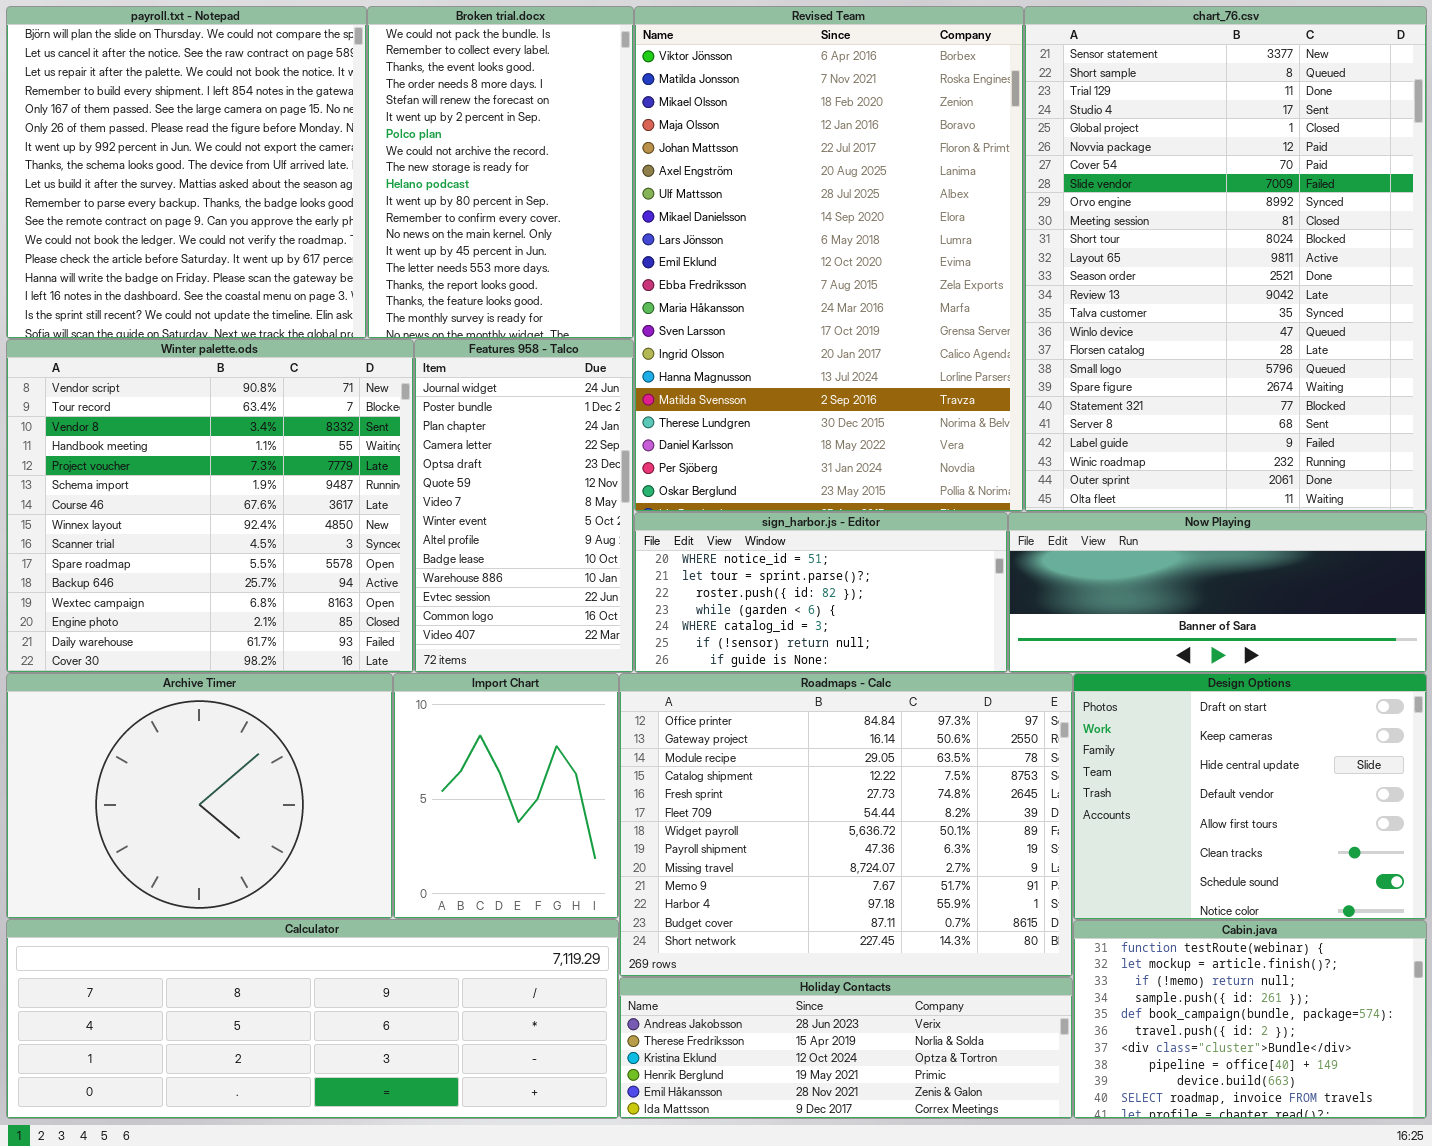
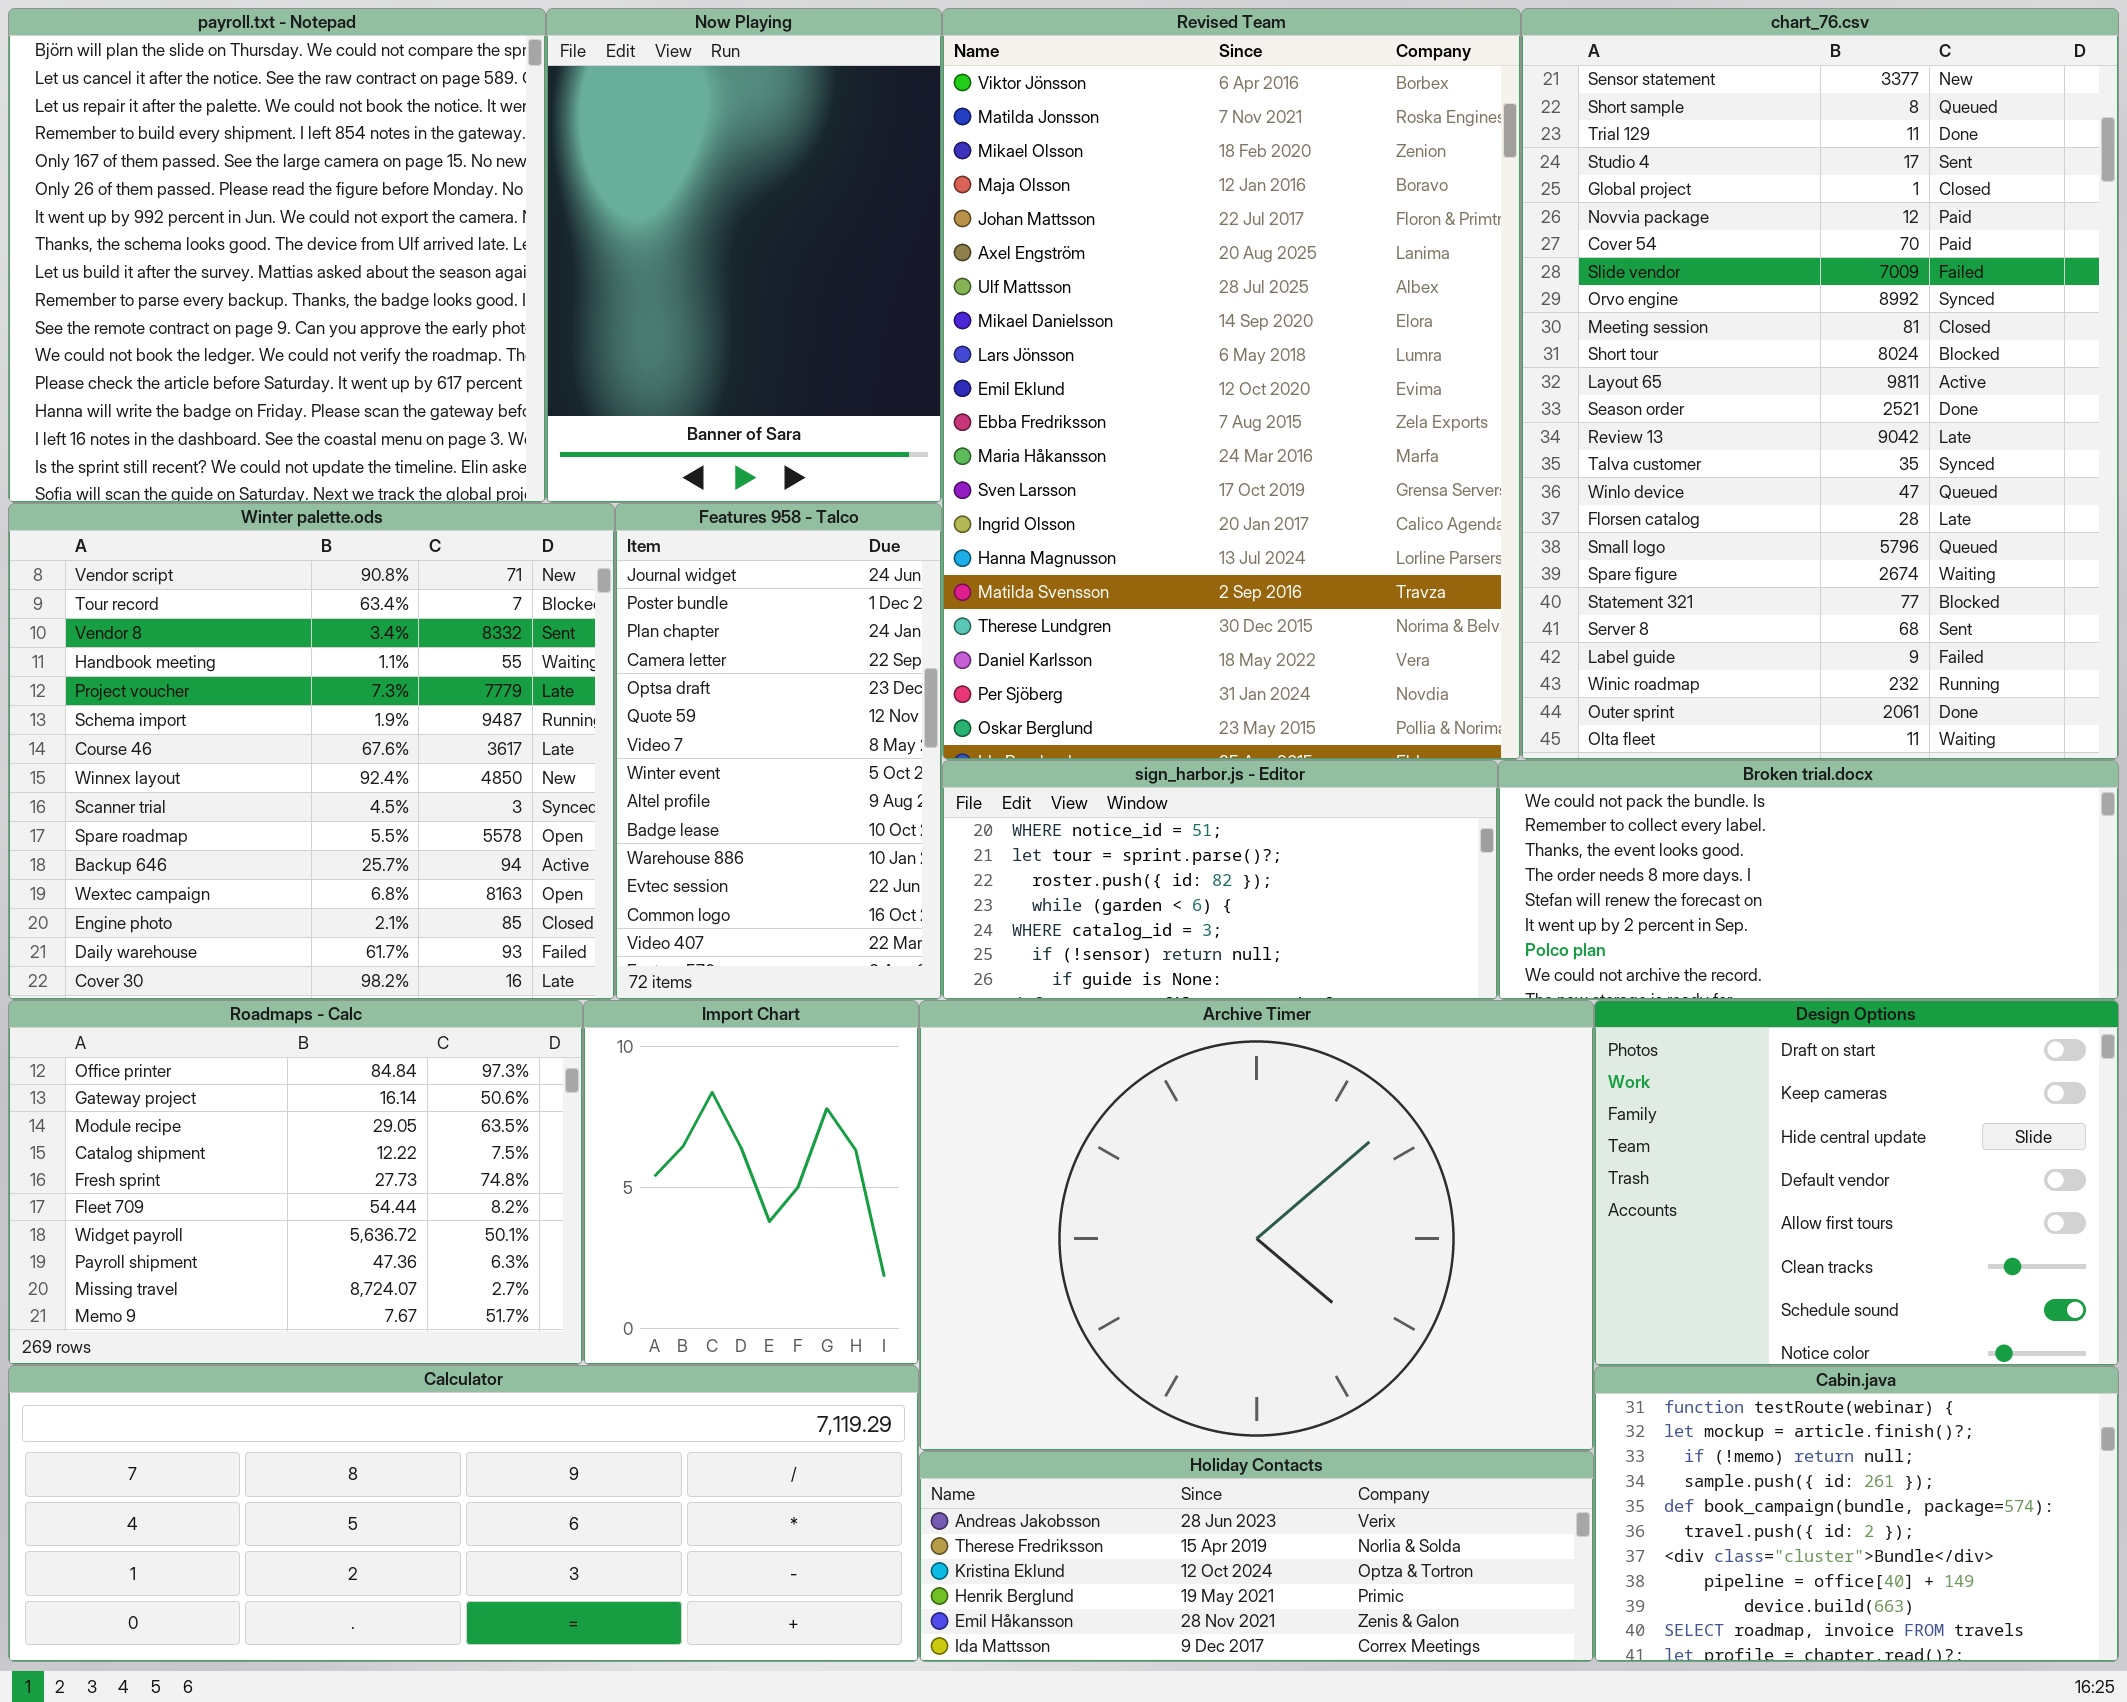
Broken trial.docx: [367,6,634,339] -> [1498,760,2119,1000], moved, resized
Now Playing: [1008,512,1427,673] -> [546,8,942,503], moved, resized
Archive Timer: [6,673,393,919] -> [919,1000,1594,1451], moved, resized
Roadmaps - Calc: [619,673,1073,977] -> [8,1000,583,1365], moved, resized

